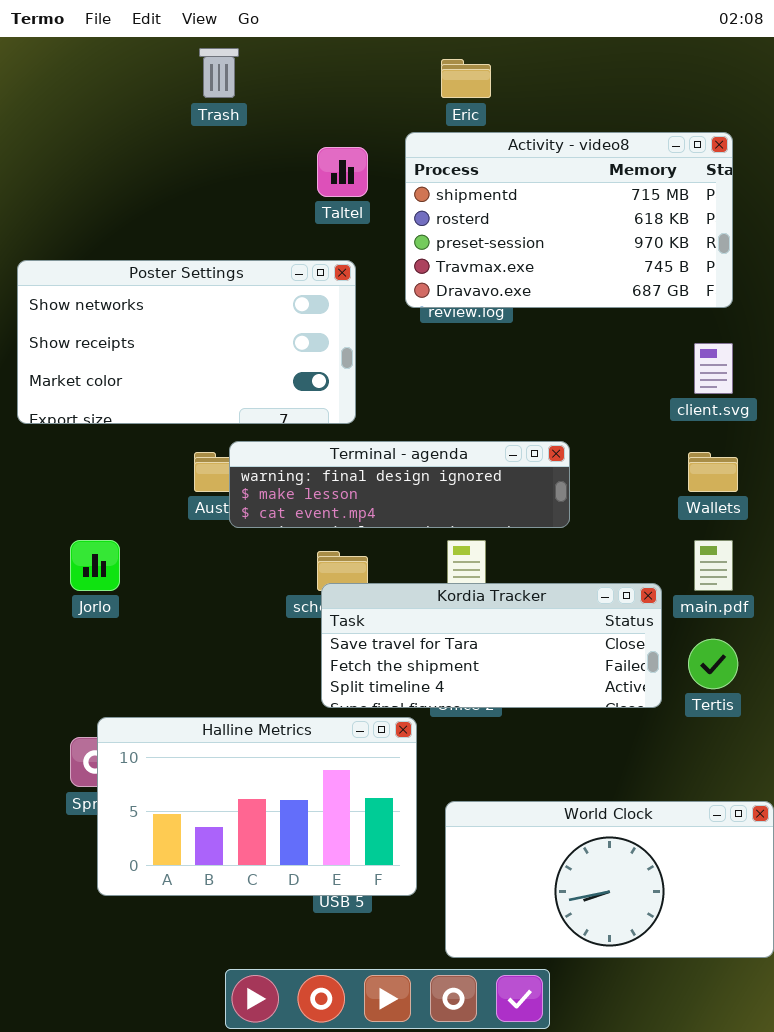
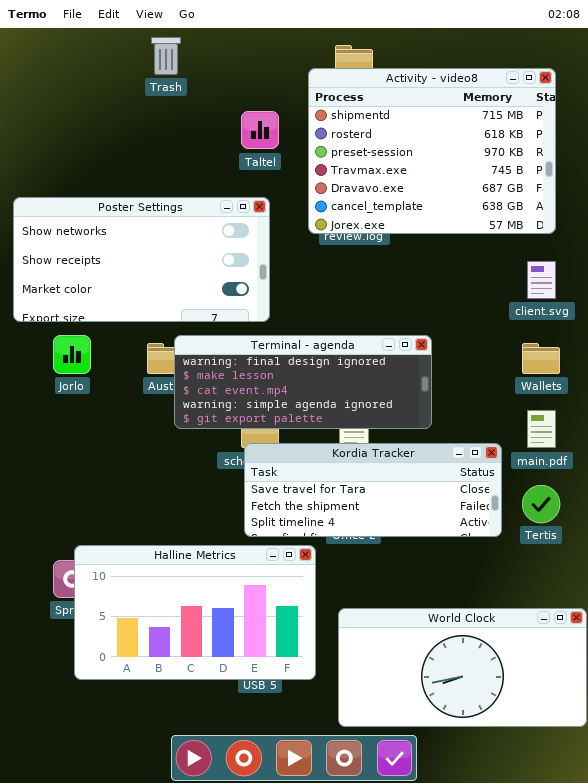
Activity - video8: [405,132,733,308] -> [308,68,556,234], resized
Terminal - agenda: [229,441,570,528] -> [174,335,432,429], resized
Jorlo: [70,540,120,591] -> [53,335,91,374], moved

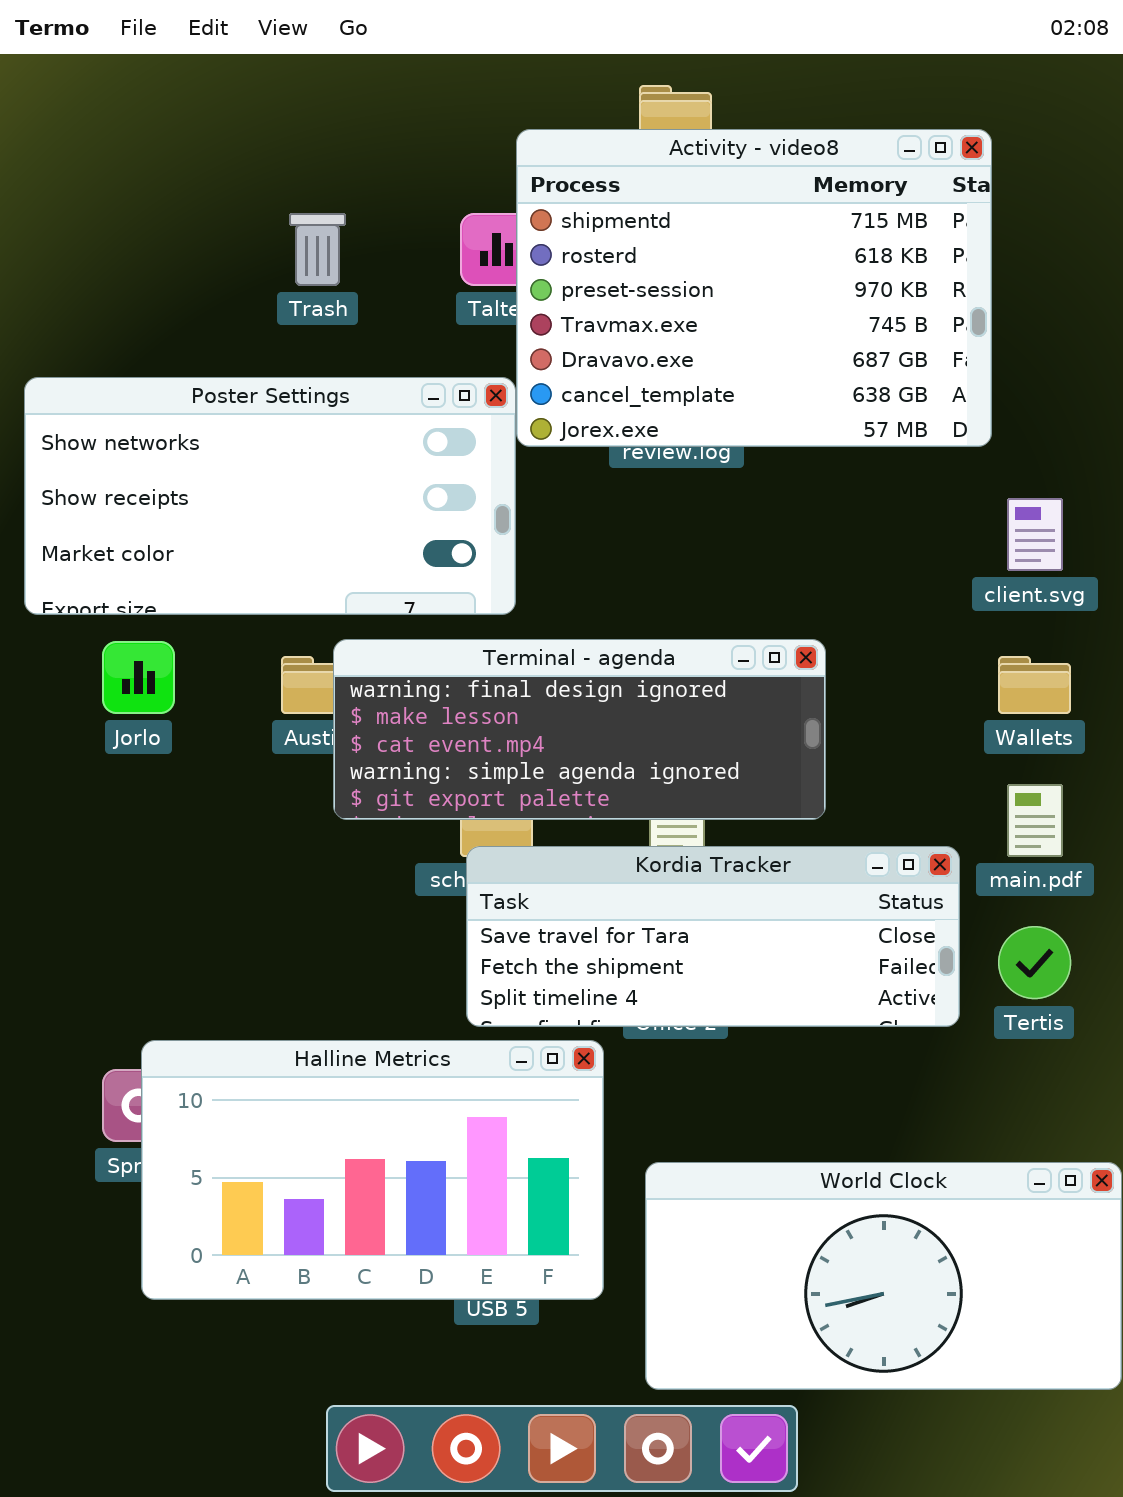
Trash: [151,37,181,75] -> [289,213,346,286], moved
Activity - video8: [308,68,556,234] -> [516,129,992,447], moved

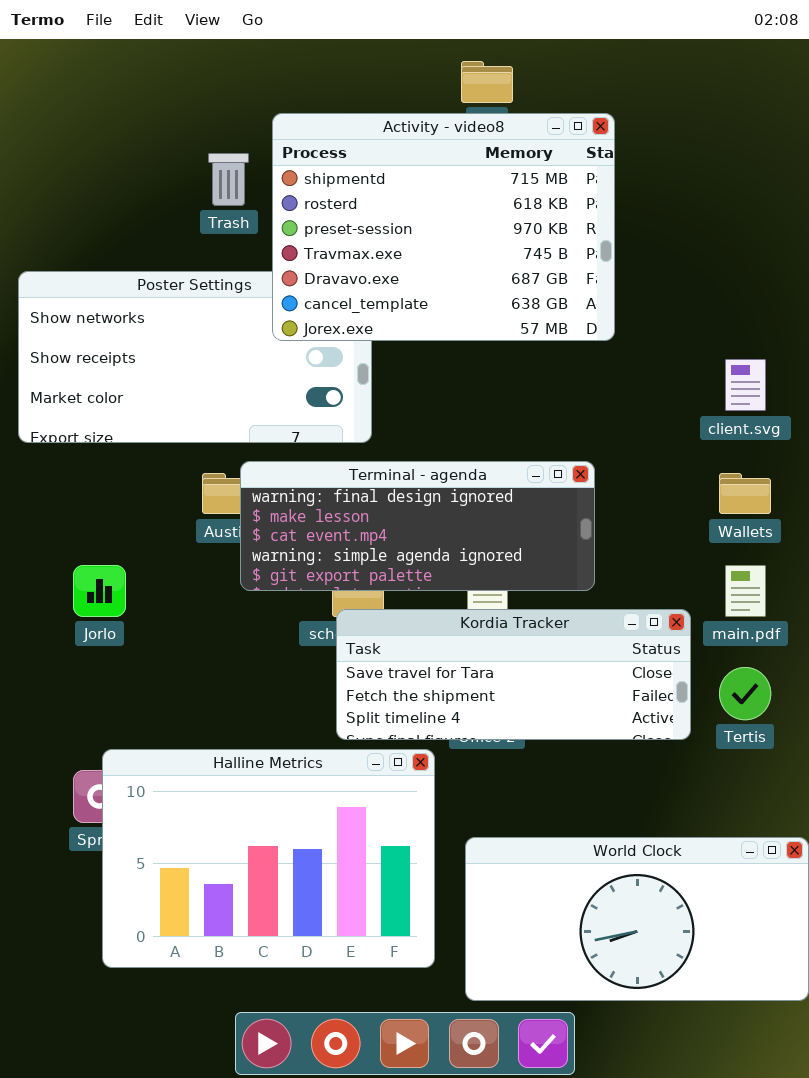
Activity - video8: [516,129,992,447] -> [272,113,615,341], moved
Jorlo: [102,641,175,714] -> [73,565,126,617], moved
Halline Metrics: [141,1040,604,1300] -> [102,749,435,968], resized

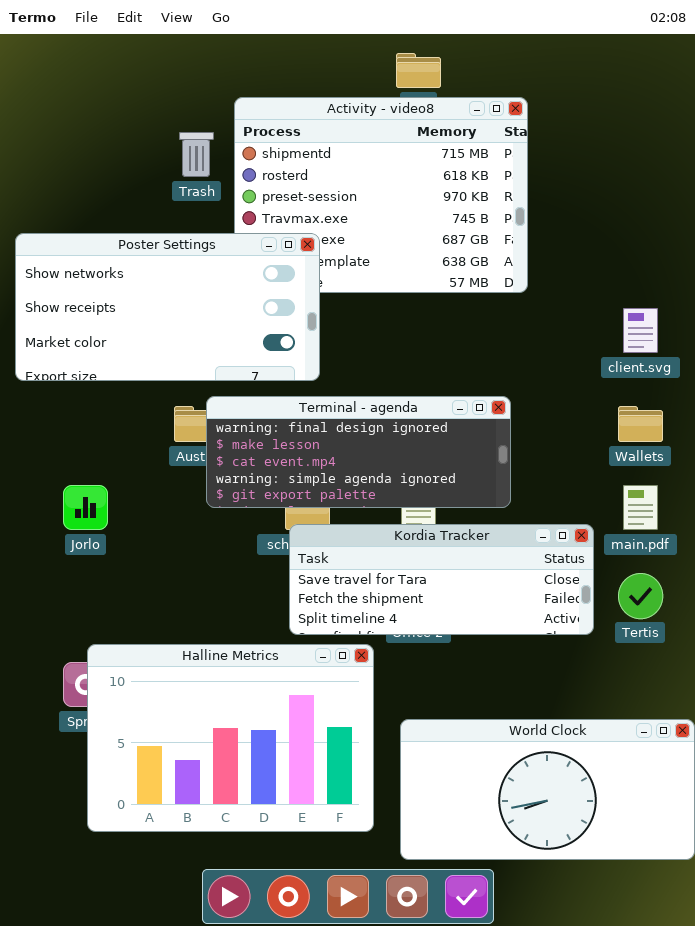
Poster Settings: [18,271,372,443] -> [15,233,320,381], raised

